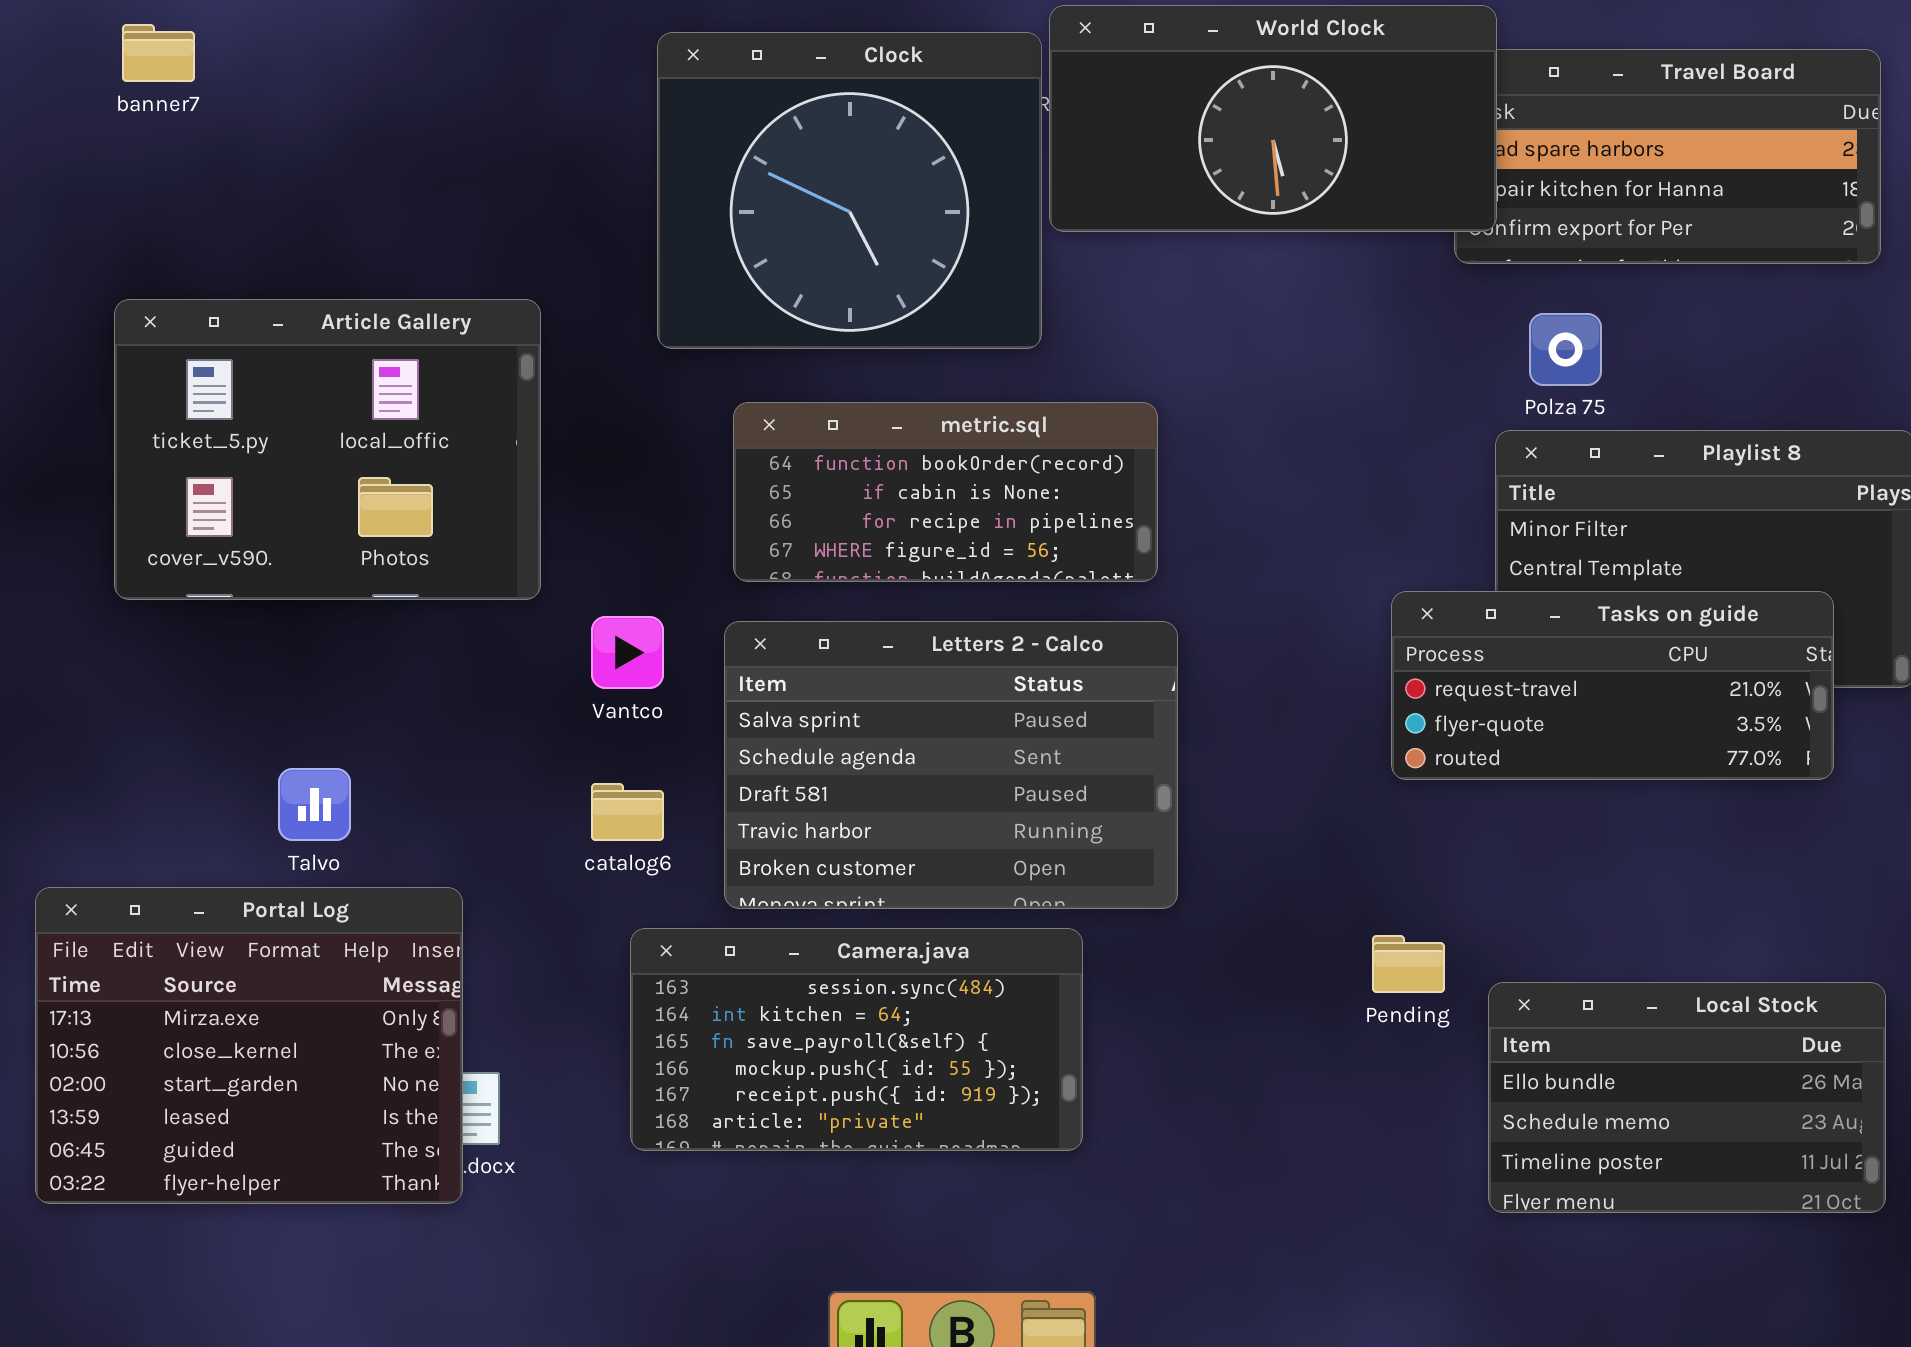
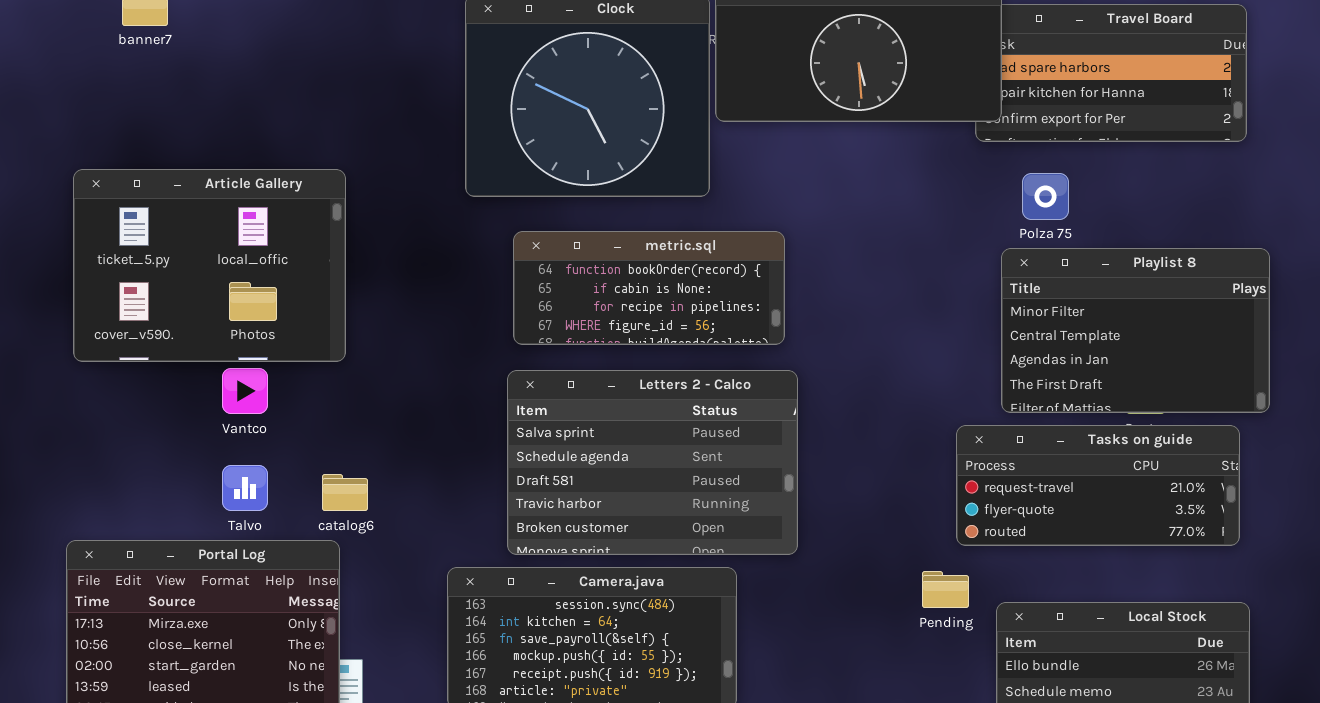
Article Gallery: [114,299,541,600] -> [73,169,346,362], moved
Tasks on guide: [1391,591,1834,780] -> [956,425,1240,546], moved
Vantco: [591,616,664,689] -> [222,368,268,414], moved
catalog6: [591,783,664,841] -> [322,474,368,511], moved

